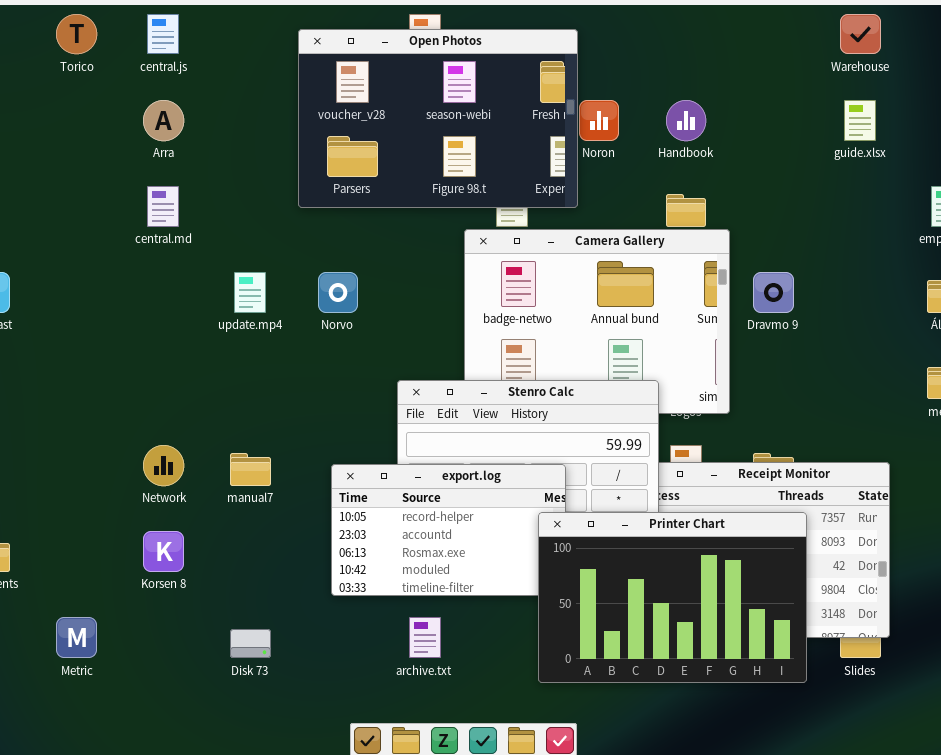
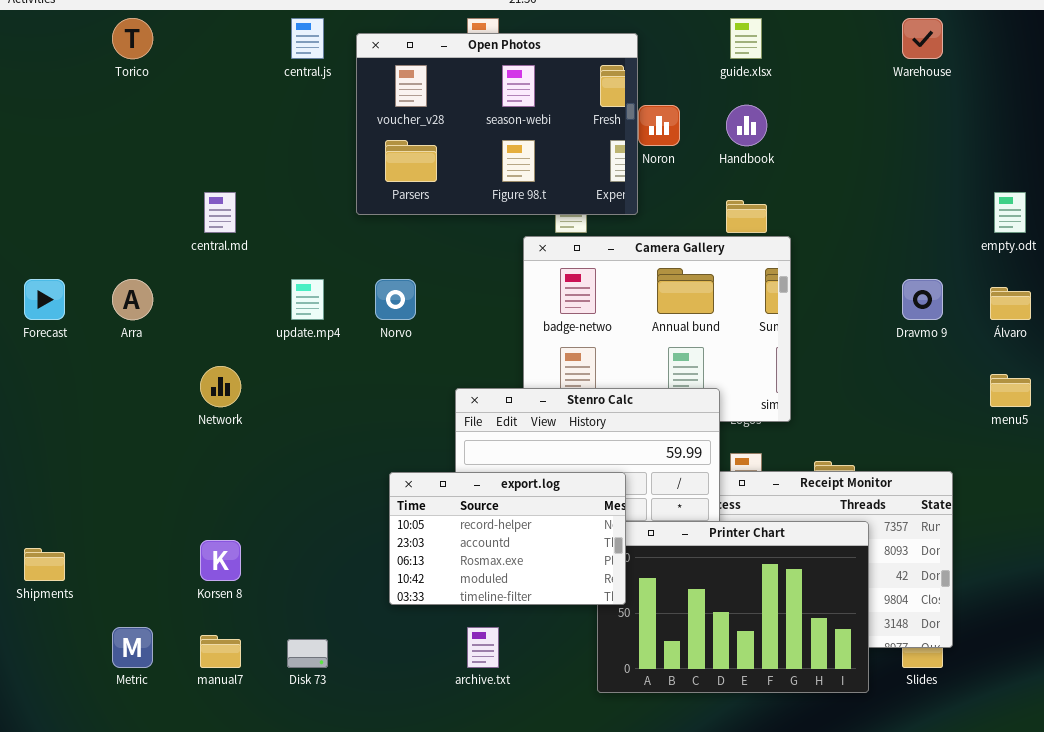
central.js: [147,14,179,54] -> [291,18,324,59], moved
Arra: [143,100,184,141] -> [112,279,153,320], moved
guide.xlsx: [844,100,876,141] -> [730,18,762,59], moved
Dravmo 9: [753,272,794,313] -> [902,279,943,320], moved
Network: [143,445,184,486] -> [200,366,241,407], moved
manual7: [230,453,271,486] -> [200,635,241,668], moved
export.log: [331,464,566,596] -> [389,472,626,605], raised

